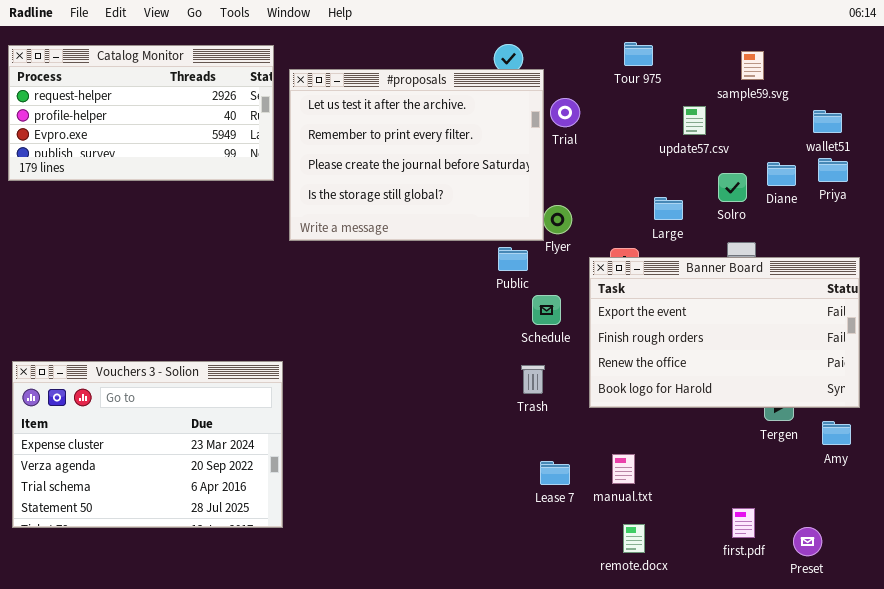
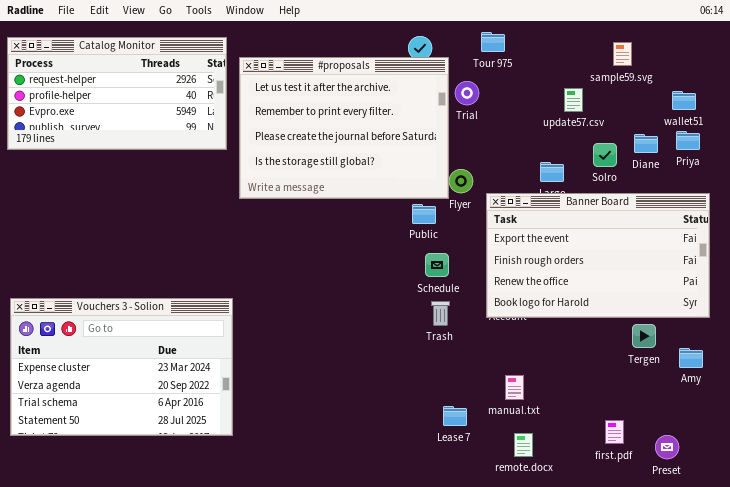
Tour 975: [624,42,653,66] -> [481,32,505,52], moved
Banner Board: [589,257,860,408] -> [486,193,710,318], moved
Schedule: [532,295,561,325] -> [425,253,449,277], moved
Lease 7: [540,461,570,485] -> [443,406,467,426], moved

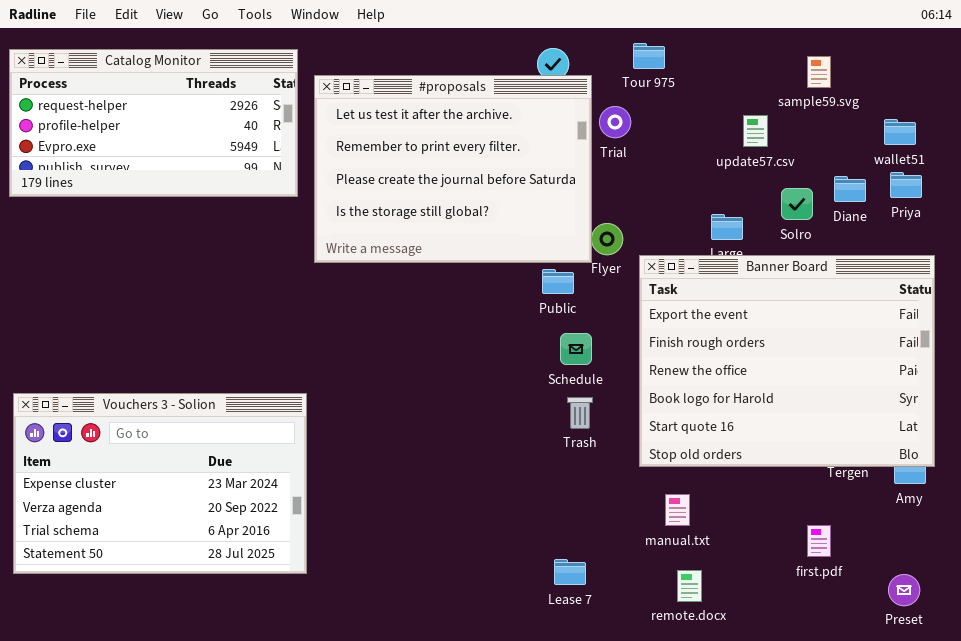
Banner Board: [486,193,710,318] -> [639,255,935,467], resized
Lease 7: [443,406,467,426] -> [554,559,586,585], moved
first.pdf: [605,420,624,444] -> [807,525,831,557], moved
Preset: [655,435,679,459] -> [888,574,920,606], moved

